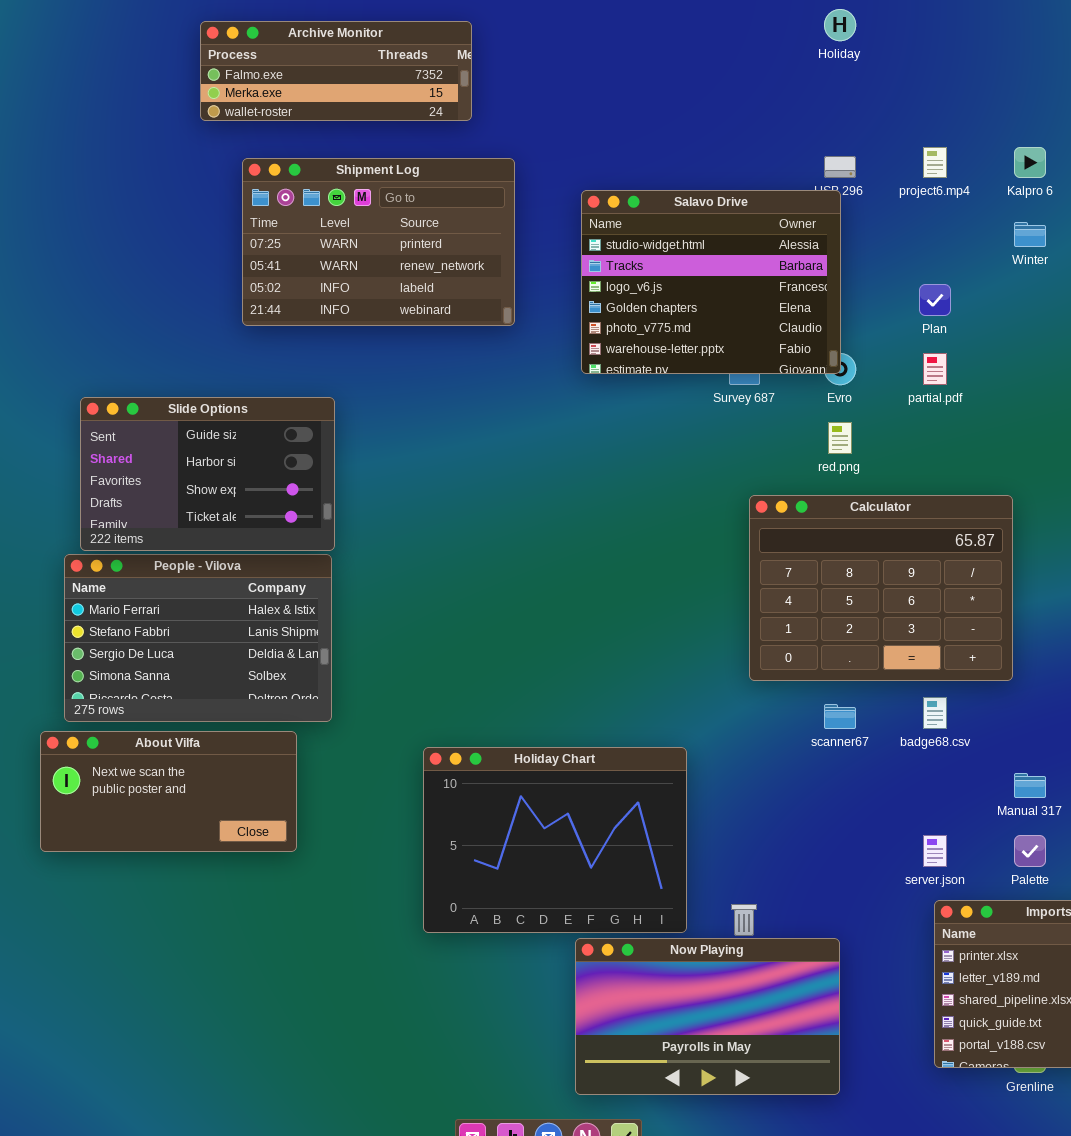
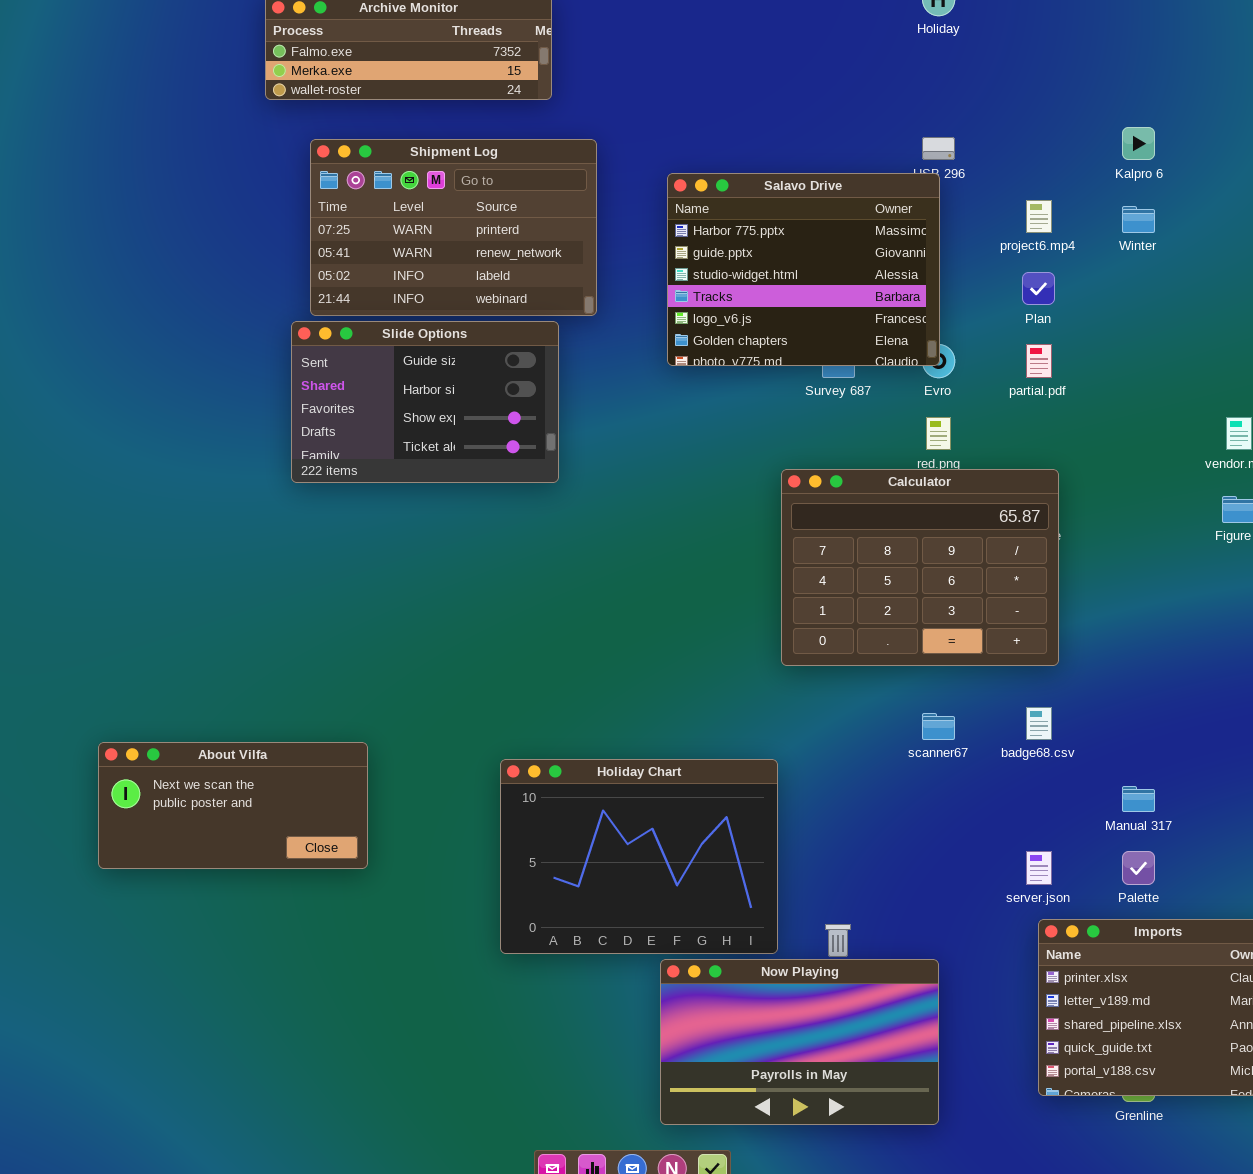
project6.mp4: [923,147,947,178] -> [1026,200,1052,233], moved
Salavo Drive: [581,190,841,374] -> [667,173,940,366], scrolled up 2 rows
Slide Options: [80,397,335,551] -> [291,321,559,483], moved
Calculator: [749,495,1013,681] -> [781,469,1059,666], moved
People - Vilova: [64,554,332,722] -> none, closed

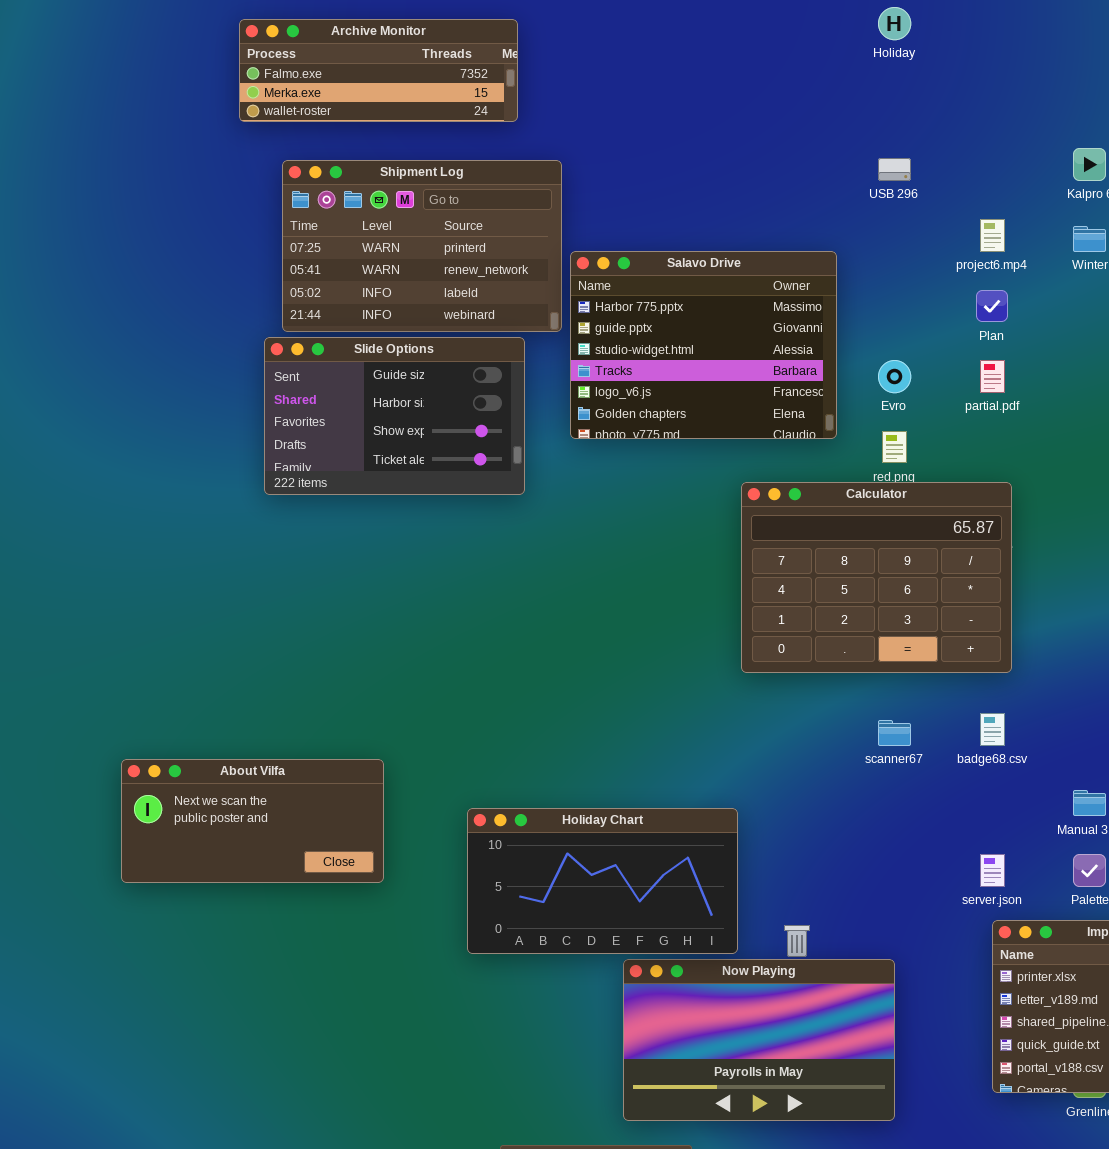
Salavo Drive: [667,173,940,366] -> [570,251,837,439], moved
About Vilfa: [98,742,368,869] -> [121,759,384,883], moved
Holiday Chart: [500,759,778,954] -> [467,808,738,954], resized

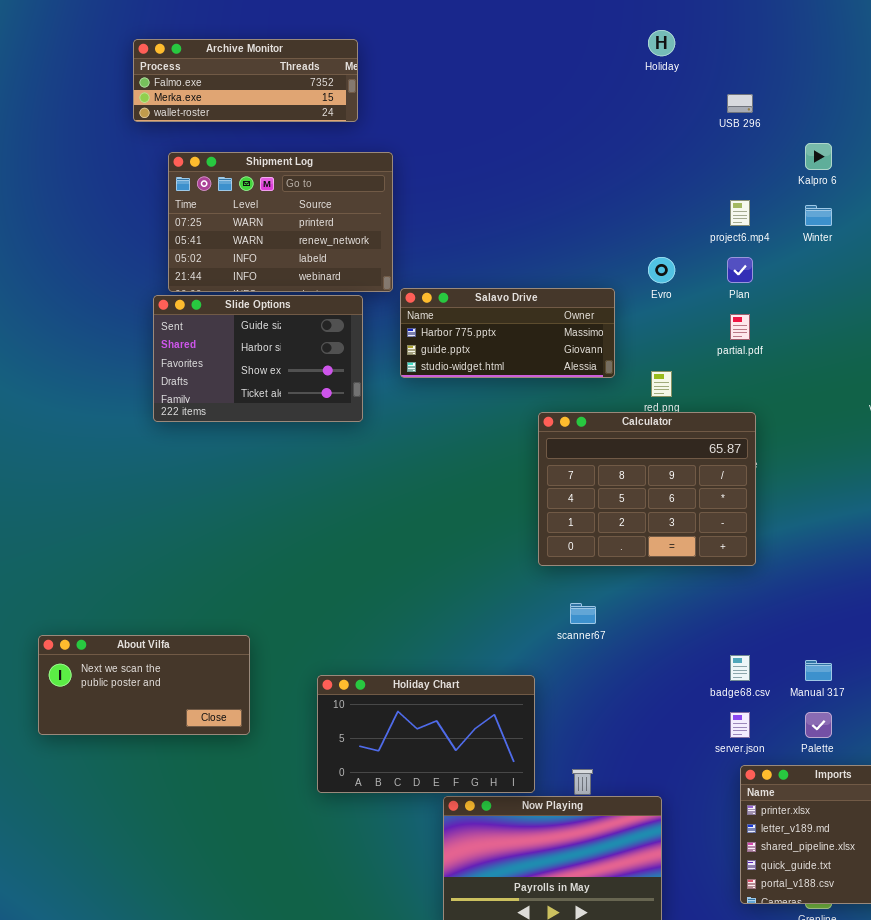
USB 296: [878,158,911,181] -> [727,94,753,113], moved
Salavo Drive: [570,251,837,439] -> [400,288,615,378], resized
Evro: [878,360,911,393] -> [648,257,675,283], moved
badge68.csv: [980,713,1005,746] -> [730,655,750,681], moved
scanner67: [878,720,911,746] -> [570,603,596,624], moved

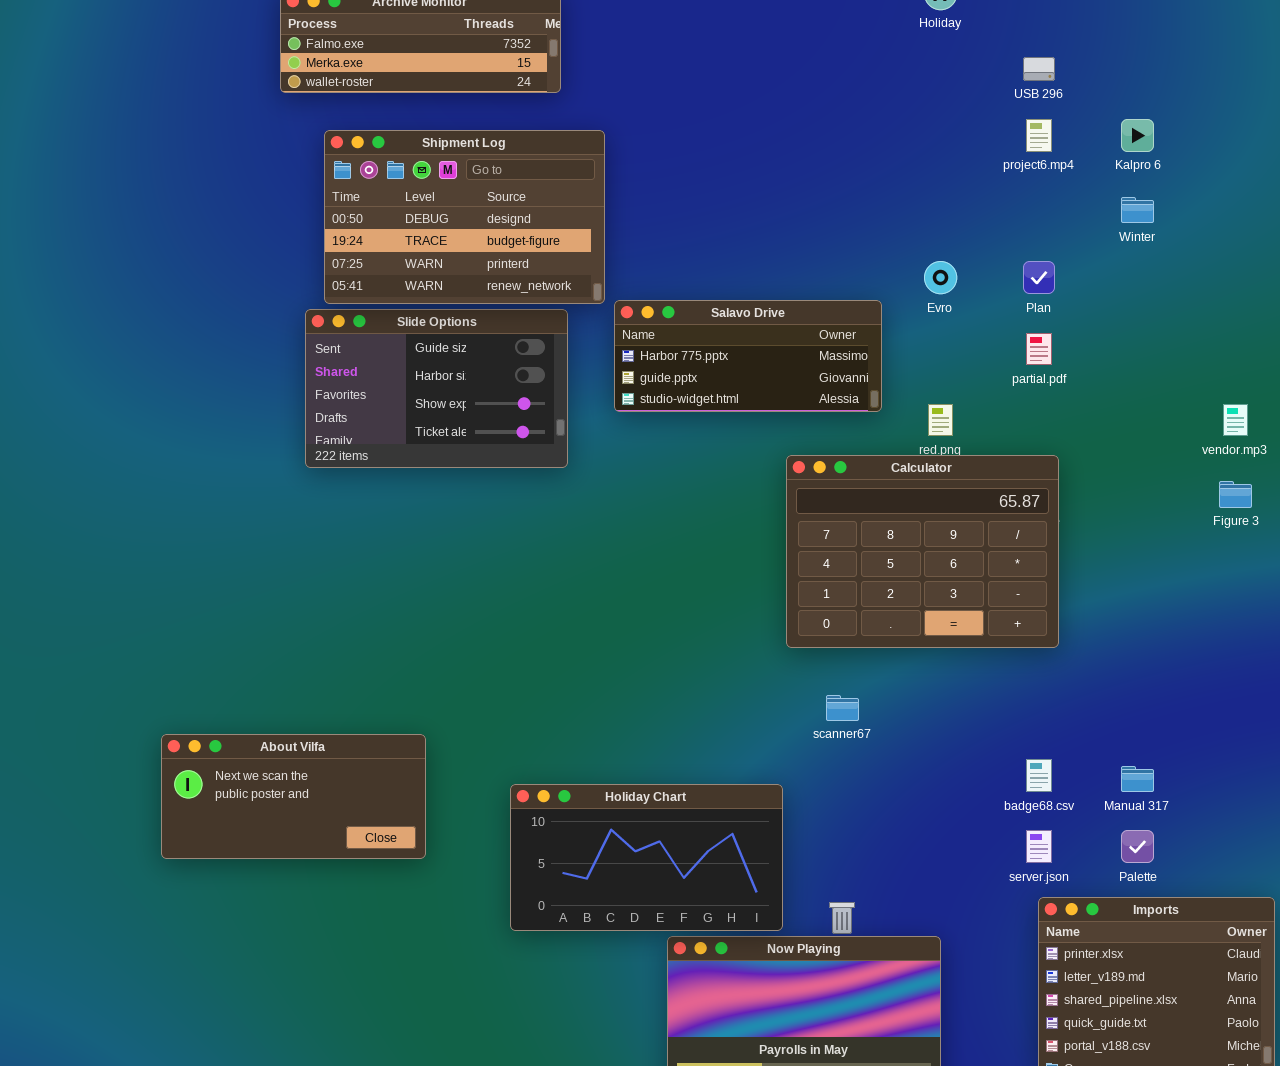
Shipment Log: [168,152,393,292] -> [324,130,605,304], scrolled up 2 rows
project6.mp4: [730,200,750,226] -> [1026,119,1052,152], moved

